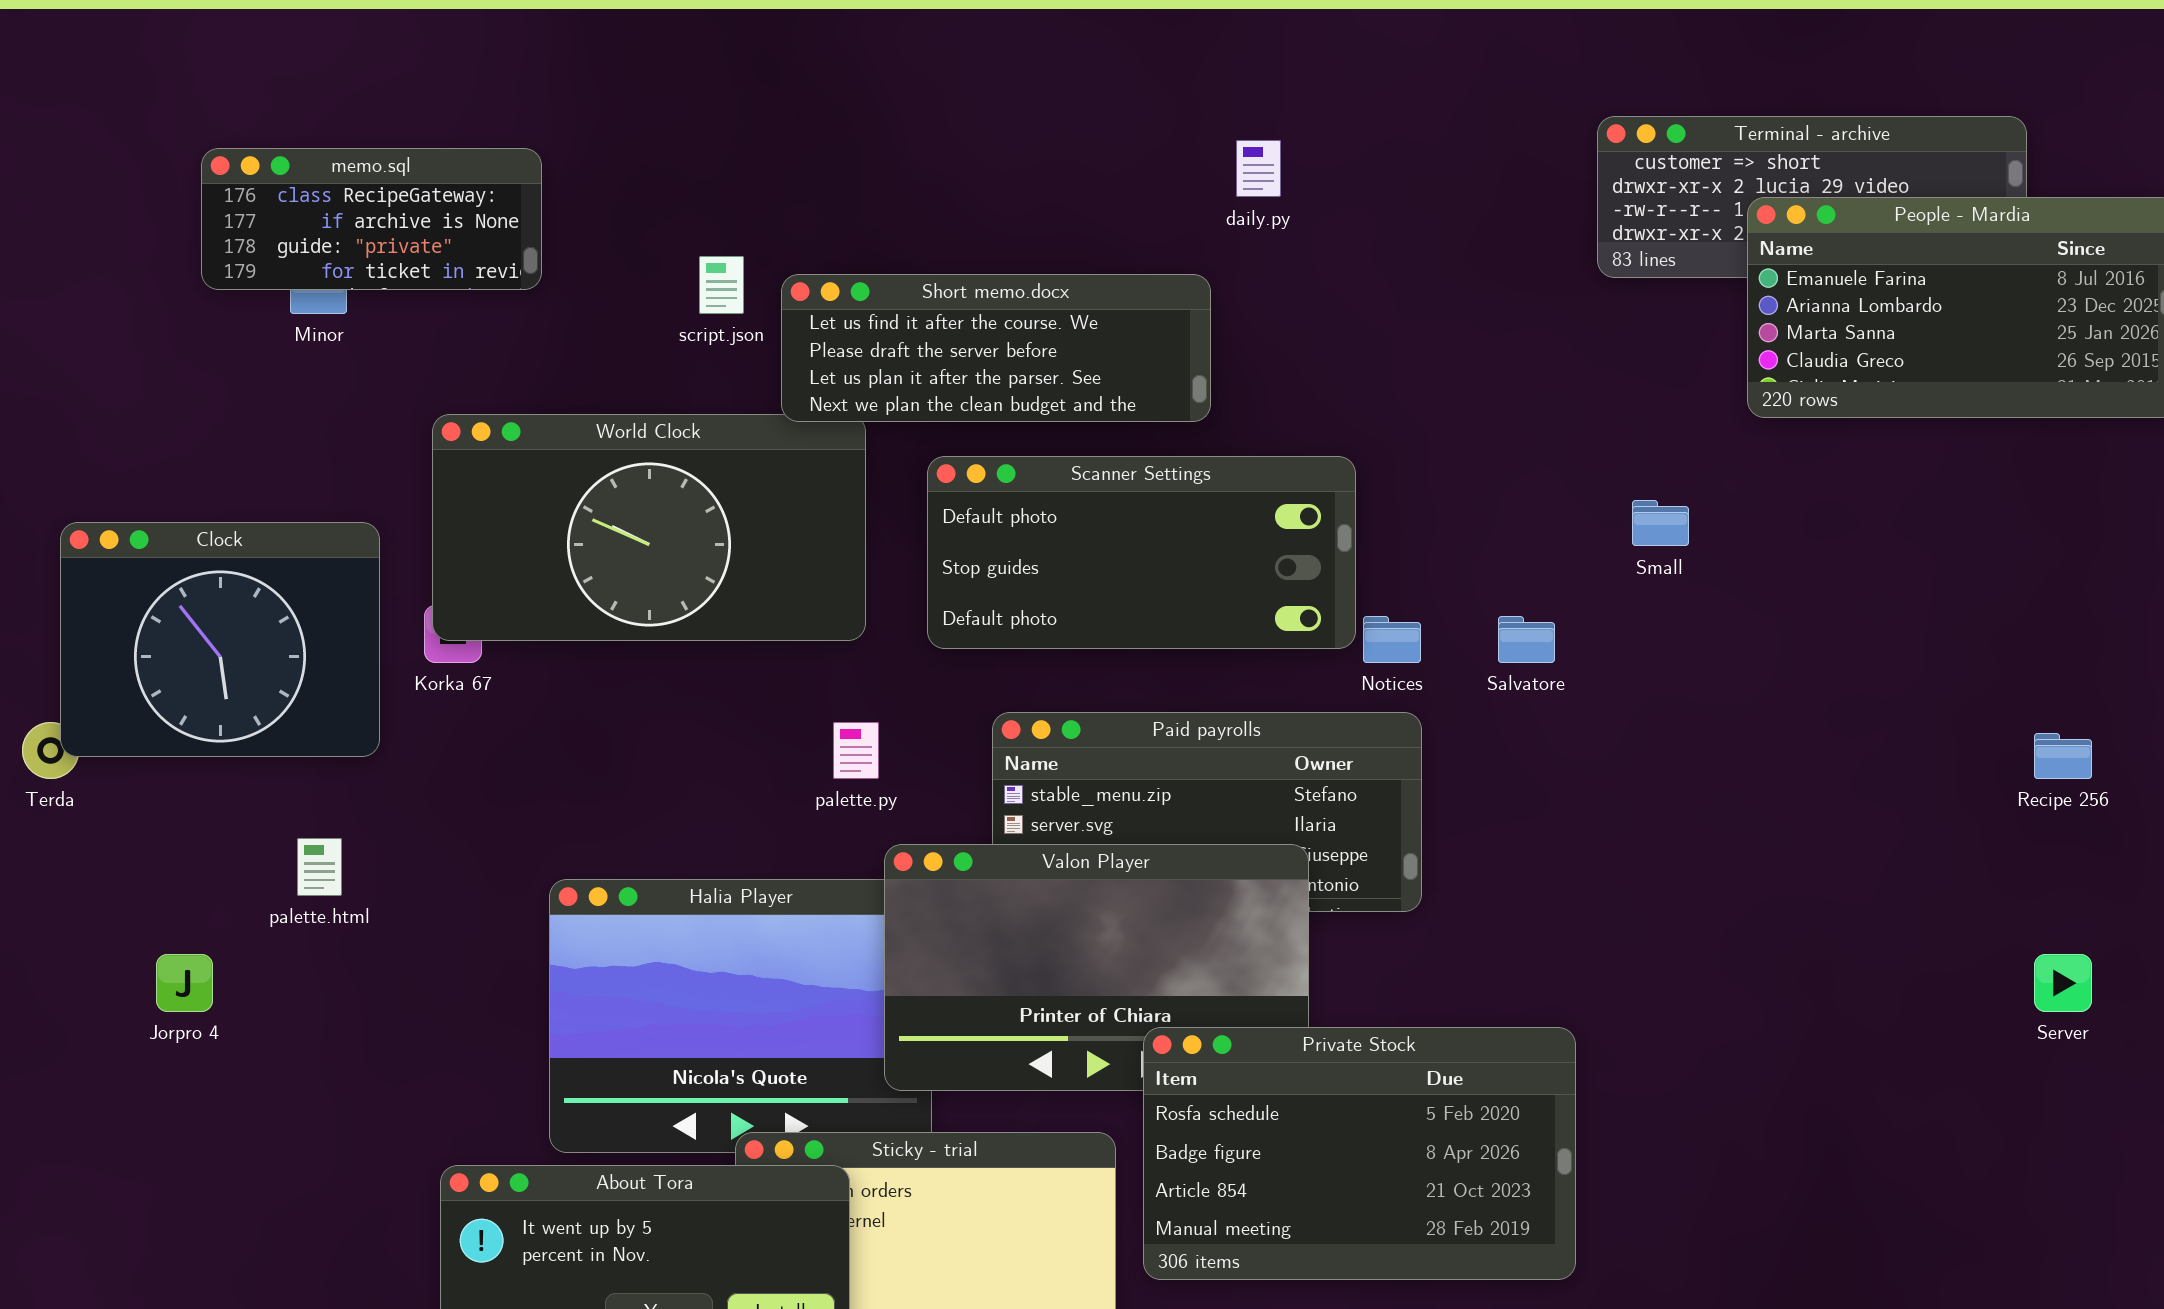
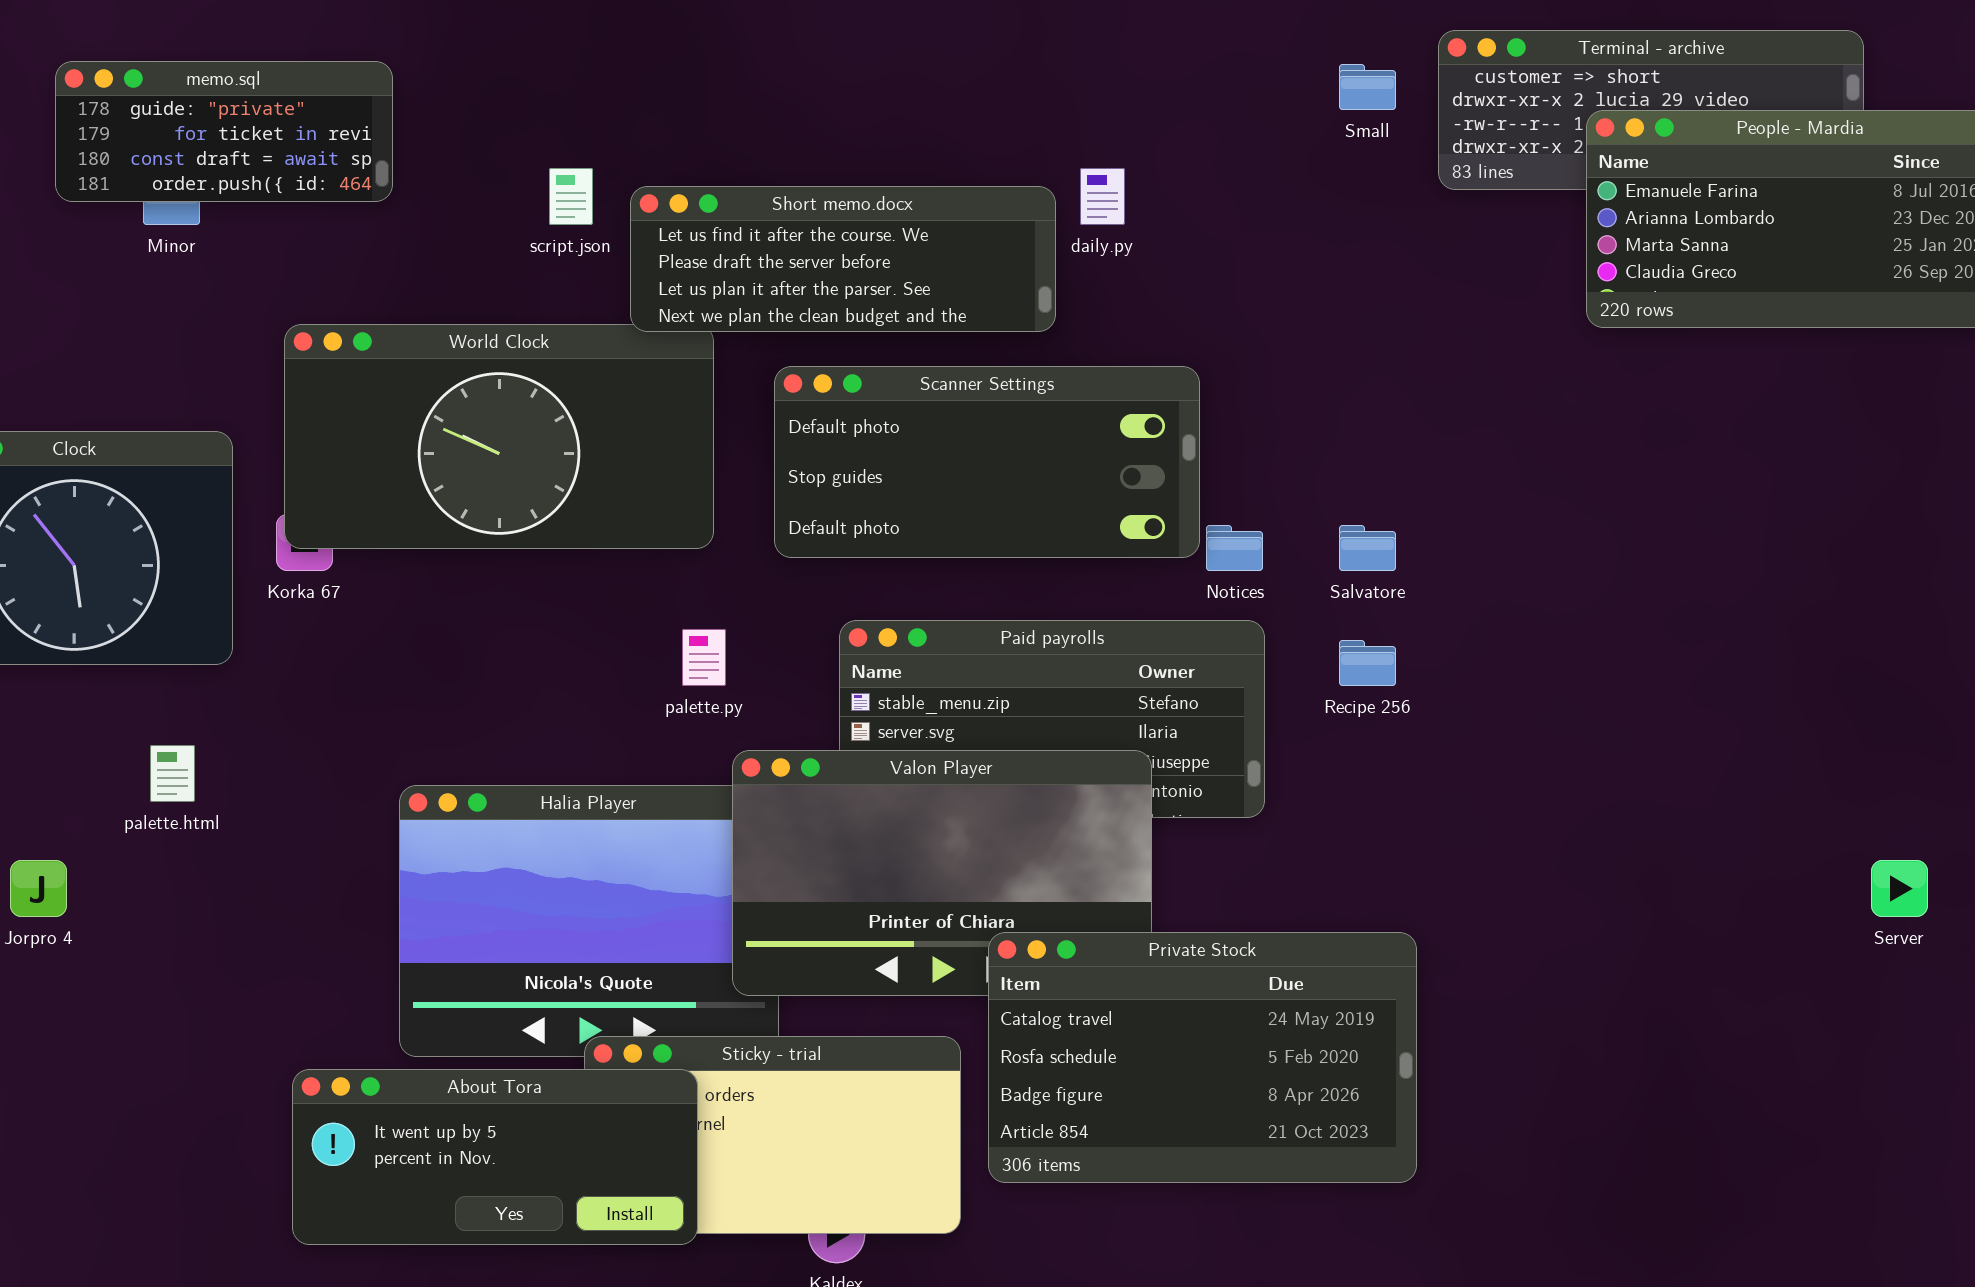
daily.py: [1236,140,1281,197] -> [1080,168,1125,225], moved
memo.sql: [201,148,542,290] -> [55,61,393,202], scrolled down 2 rows
Small: [1632,500,1689,546] -> [1339,64,1396,110], moved
Recipe 256: [2034,733,2092,779] -> [1339,640,1396,686], moved
Private Stock: [1143,1027,1576,1280] -> [988,932,1417,1183], scrolled up 1 row

